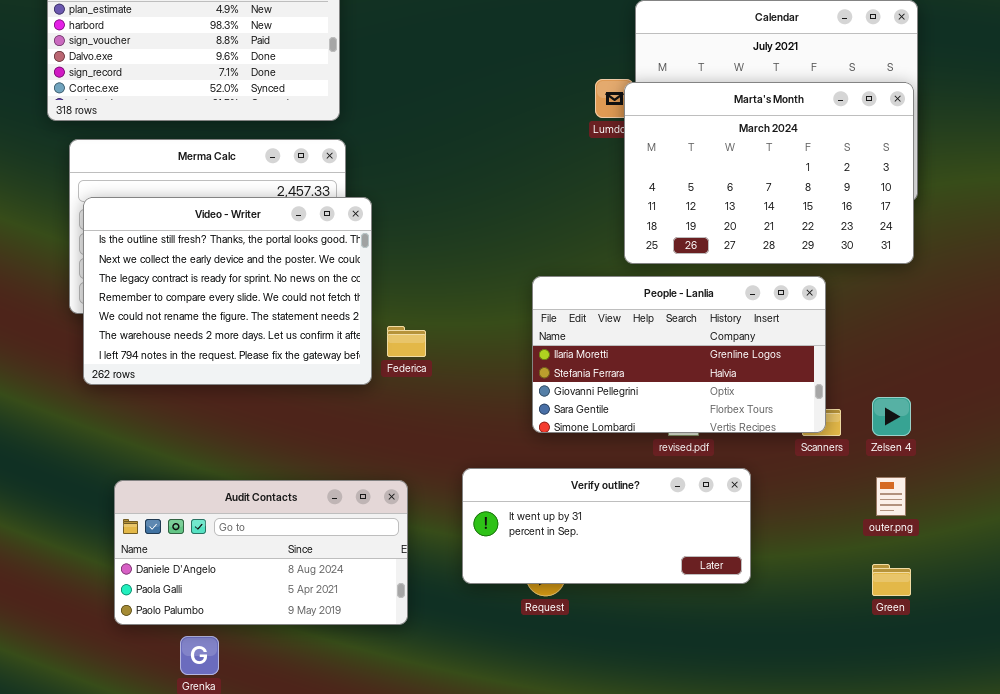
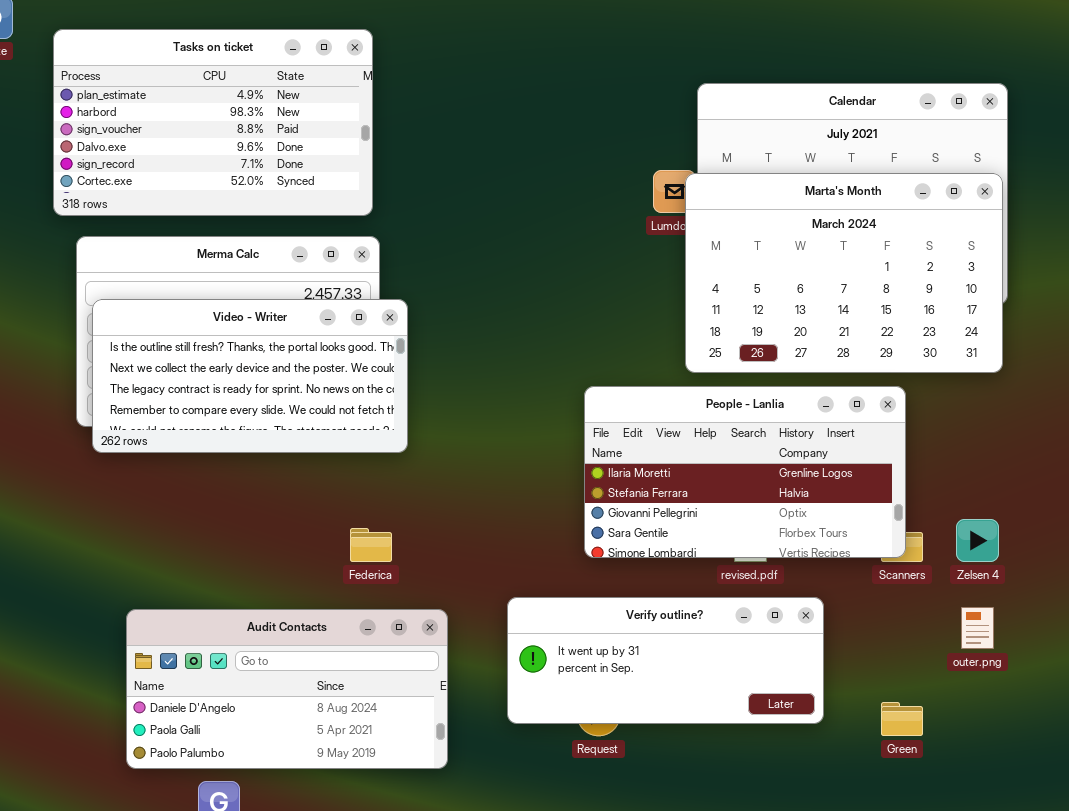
Video - Writer: [83,197,372,385] -> [92,299,408,453], resized
Federica: [387,326,426,357] -> [350,528,392,562], moved
Green: [872,564,911,596] -> [881,702,923,736], moved

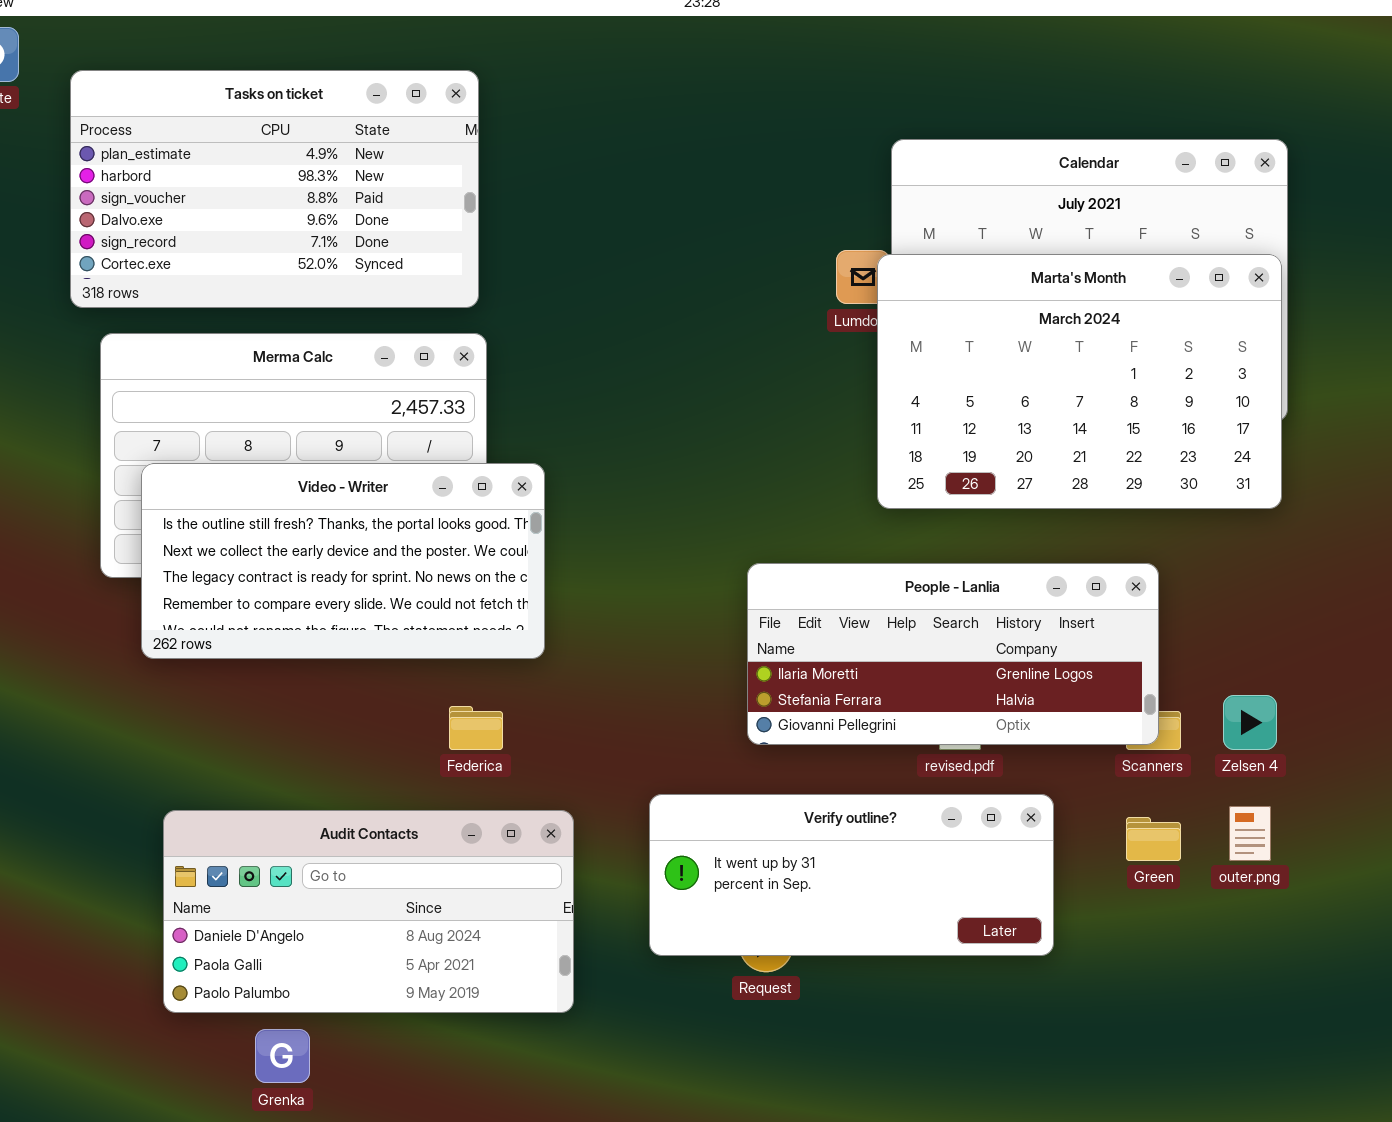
Video - Writer: [92,299,408,453] -> [141,463,545,659], moved
People - Lanlia: [584,386,906,558] -> [747,563,1159,745], resized
Green: [881,702,923,736] -> [1126,817,1181,861], moved

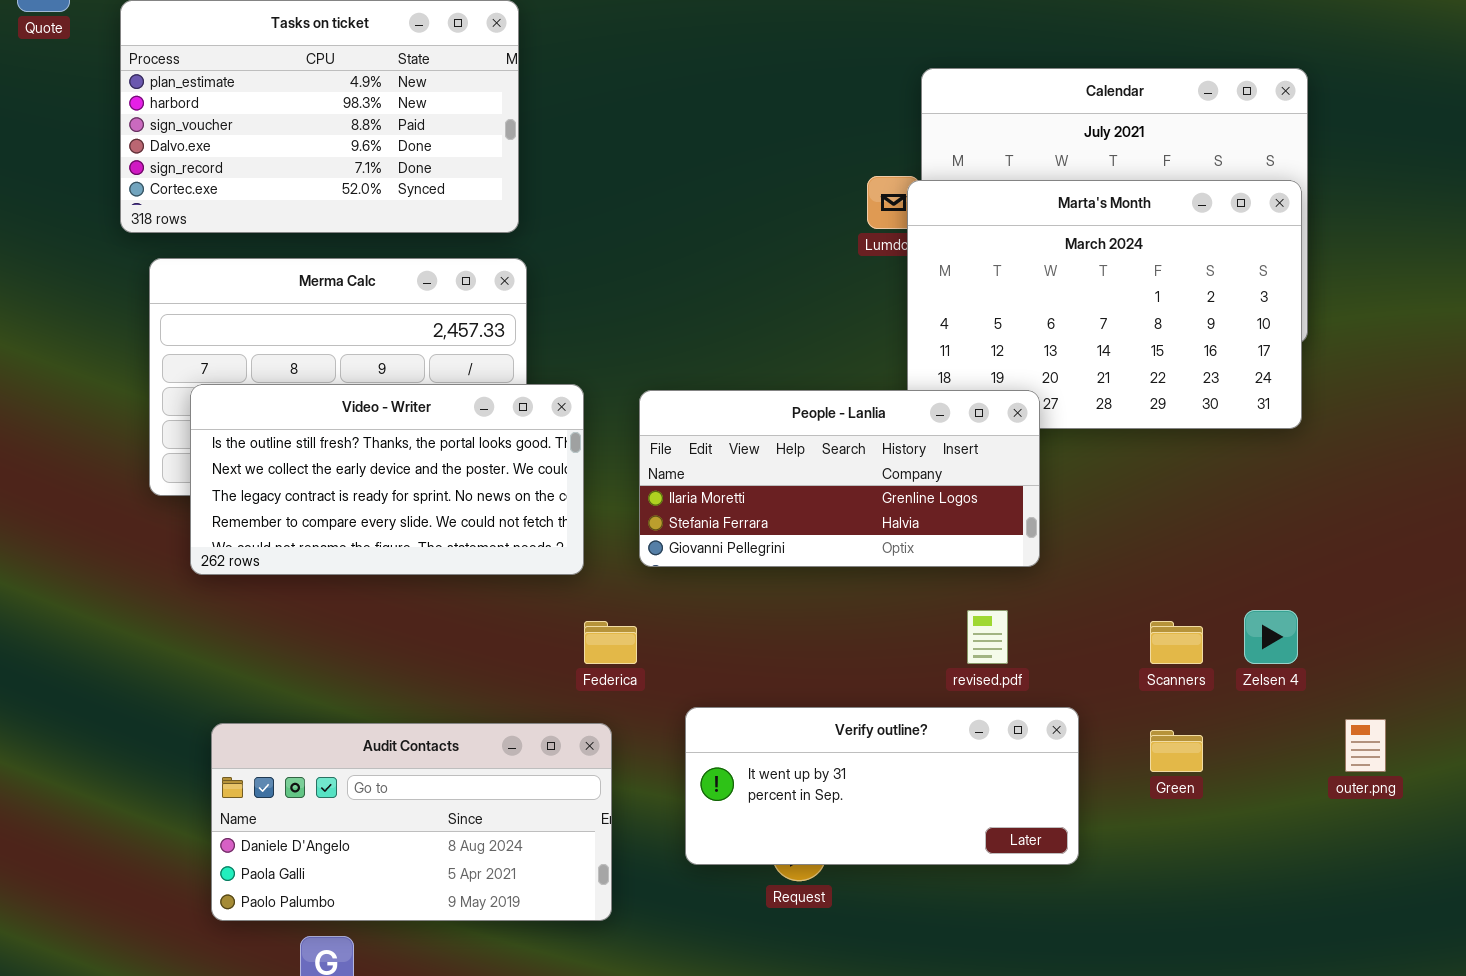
People - Lanlia: [747,563,1159,745] -> [639,390,1040,567], moved
Federica: [449,706,503,750] -> [584,621,637,664], moved
outer.png: [1229,806,1271,861] -> [1345,719,1386,772], moved

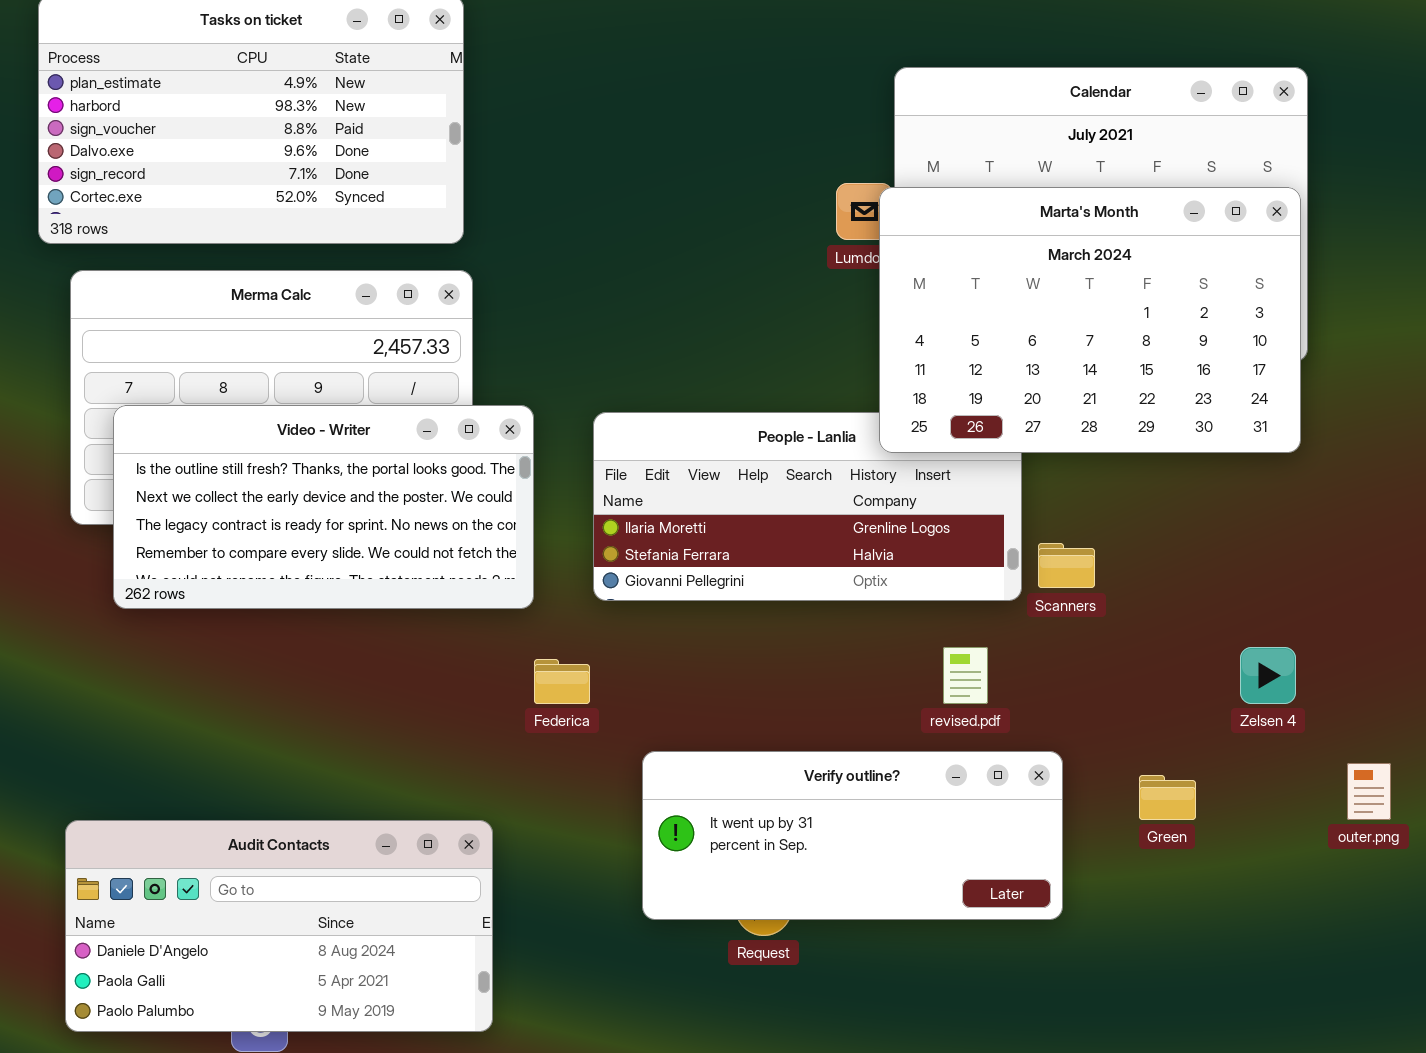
Marta's Month: [907,180,1302,429] -> [879,187,1301,453], raised
Scanners: [1150,621,1203,664] -> [1038,543,1095,588], moved
Audit Contacts: [211,723,612,921] -> [65,820,493,1032], moved

